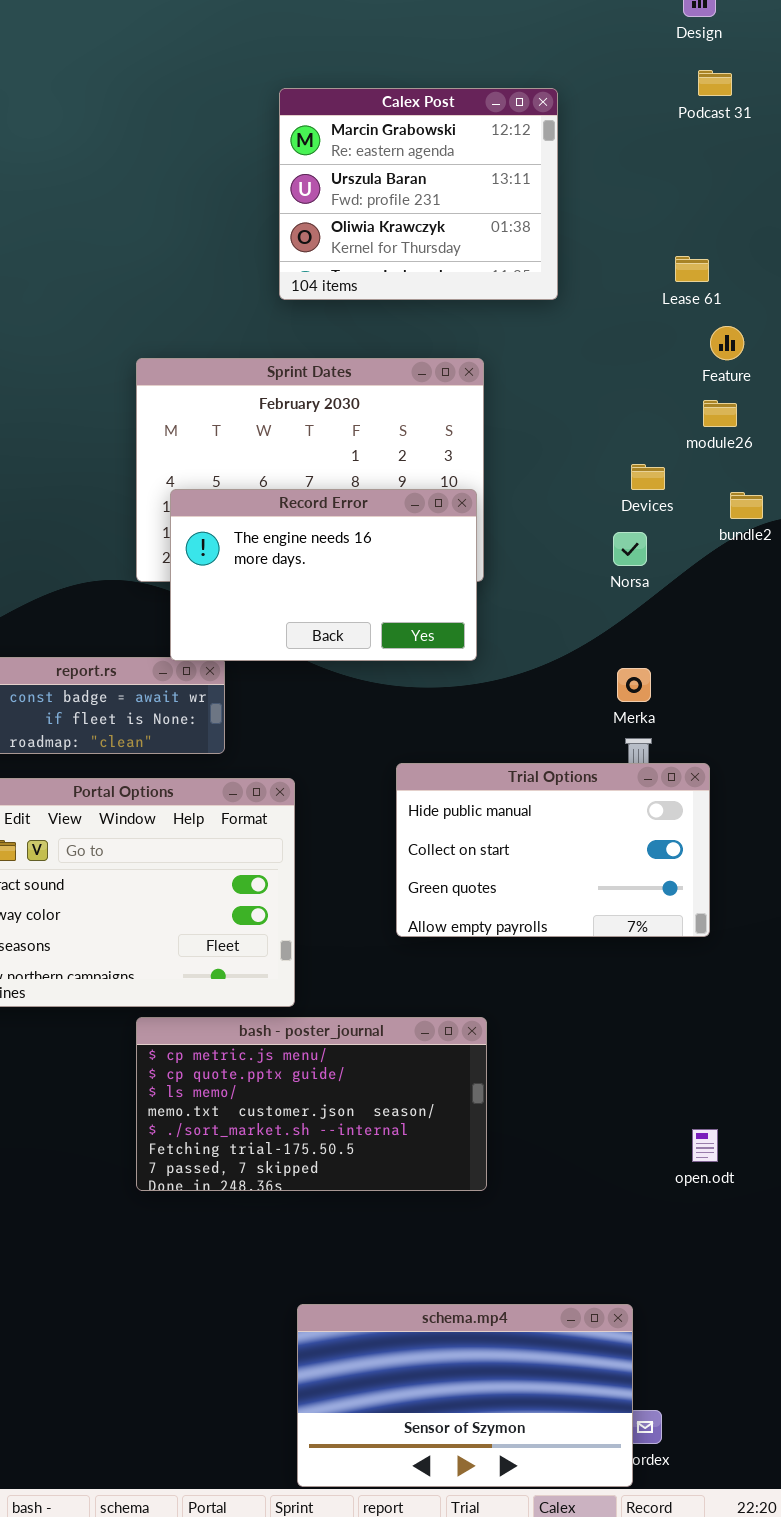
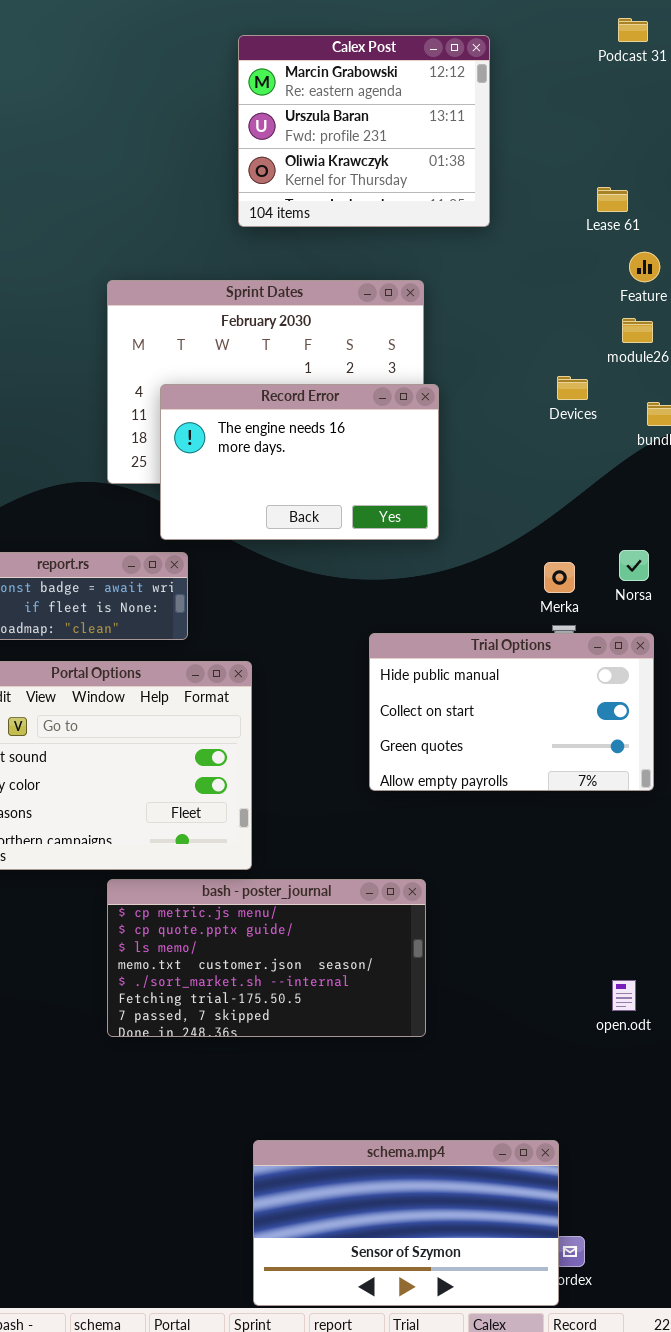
Record Error: [170,489,477,661] -> [160,384,439,540], moved
Norsa: [613,532,647,566] -> [619,550,649,581], moved
Trial Options: [396,763,710,937] -> [369,633,654,791], moved

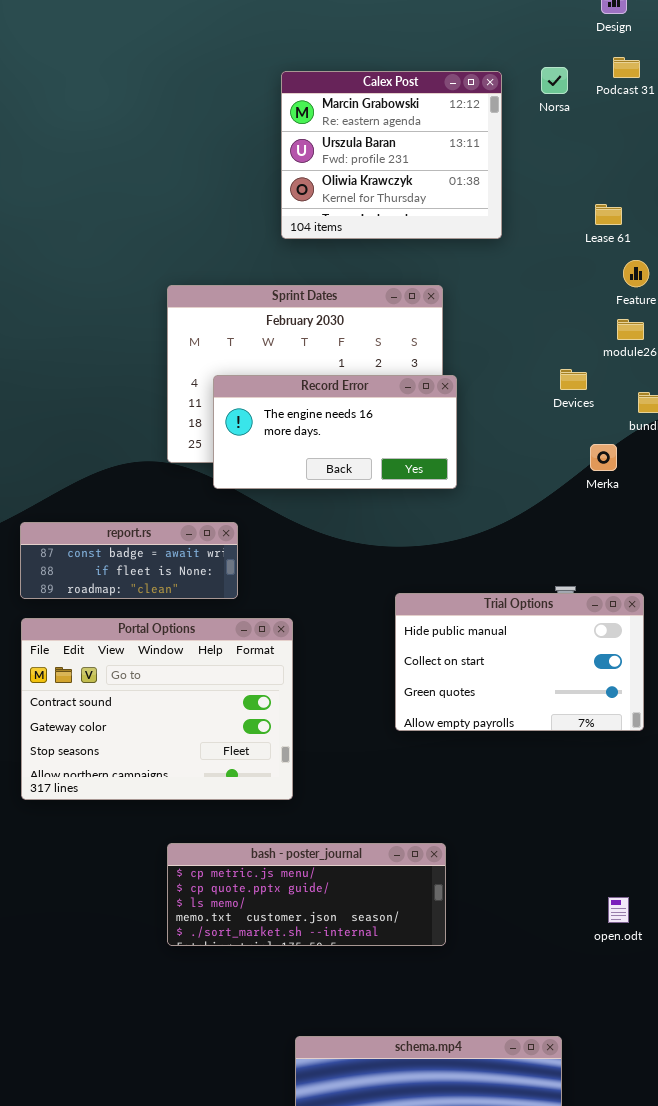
Record Error: [160,384,439,540] -> [213,375,457,489], resized
Norsa: [619,550,649,581] -> [541,67,568,94], moved
Merka: [544,562,575,593] -> [590,444,617,471], moved
bash - poster_journal: [107,879,426,1037] -> [167,843,446,946], resized

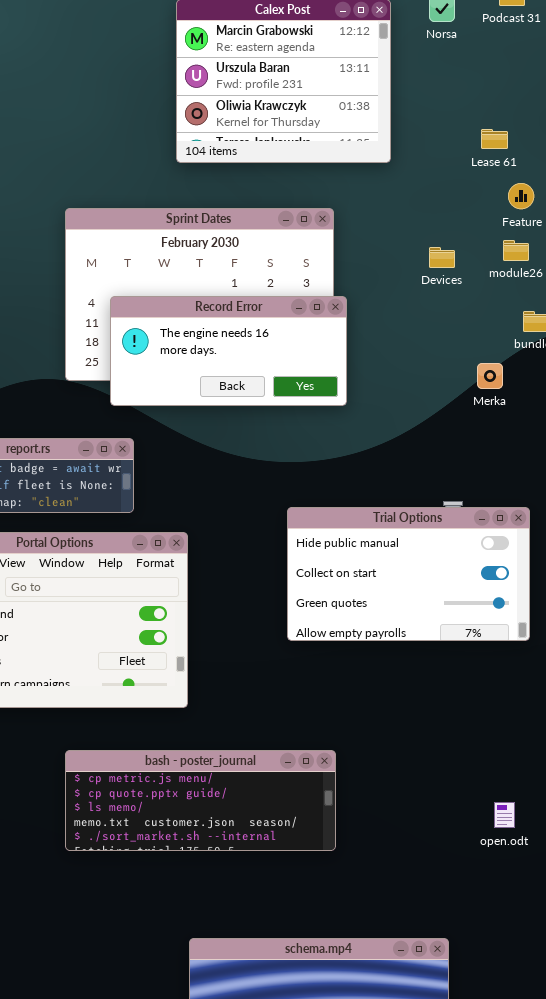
Devices: [560,369,587,390] -> [429,247,455,268], moved

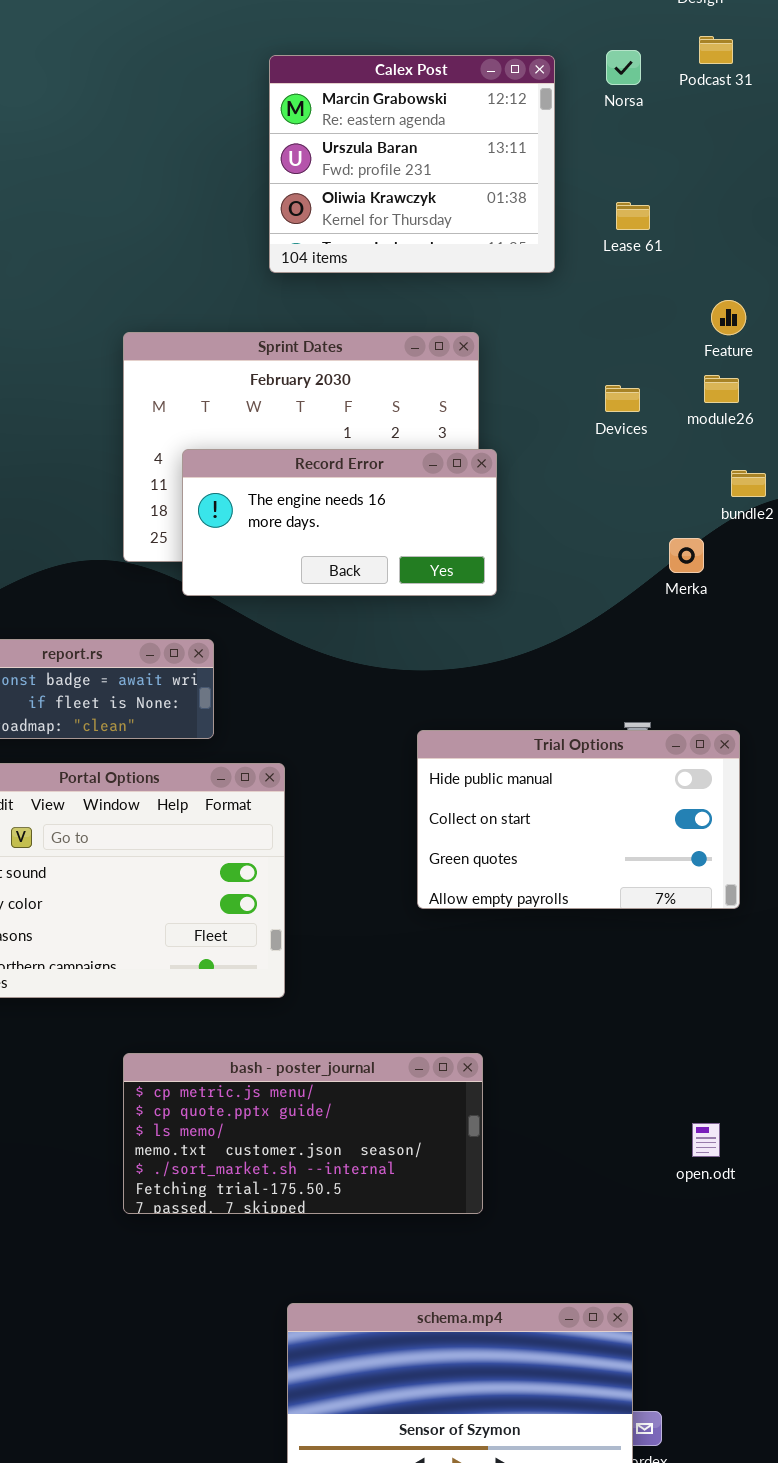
Lease 61: [481,129,508,149] -> [616,202,650,230], moved
bash - poster_journal: [65,750,336,851] -> [123,1053,483,1214], resized

